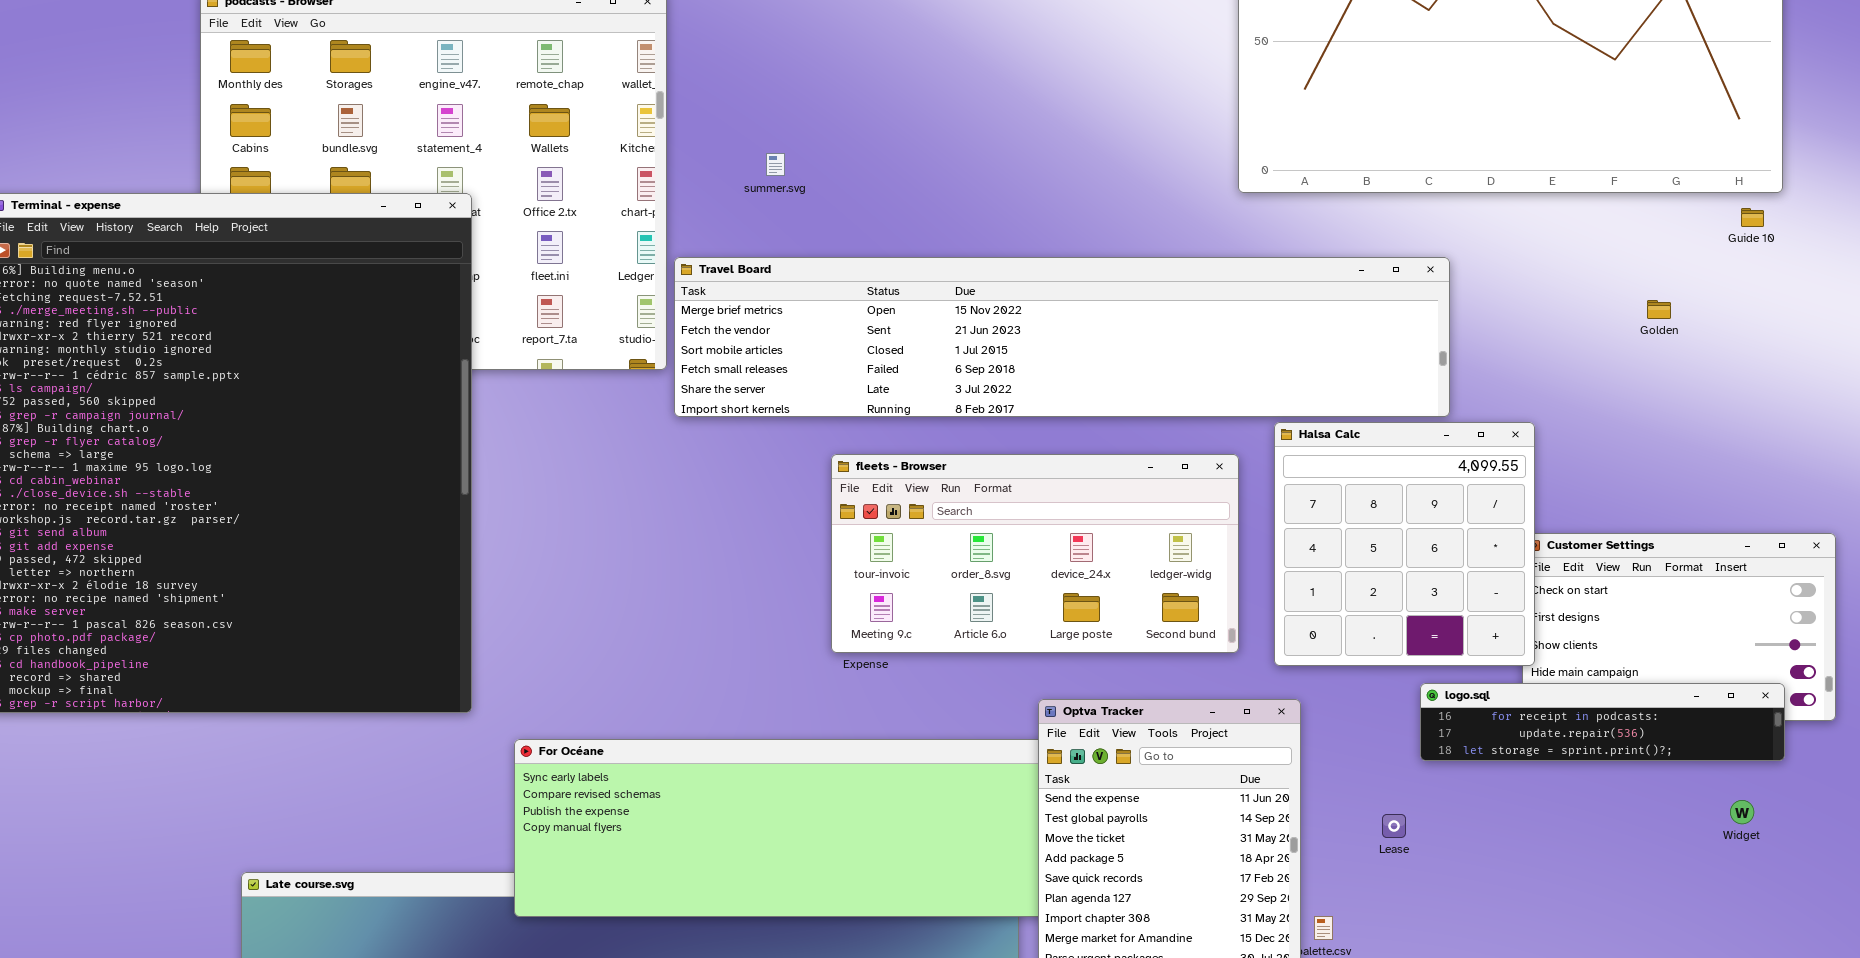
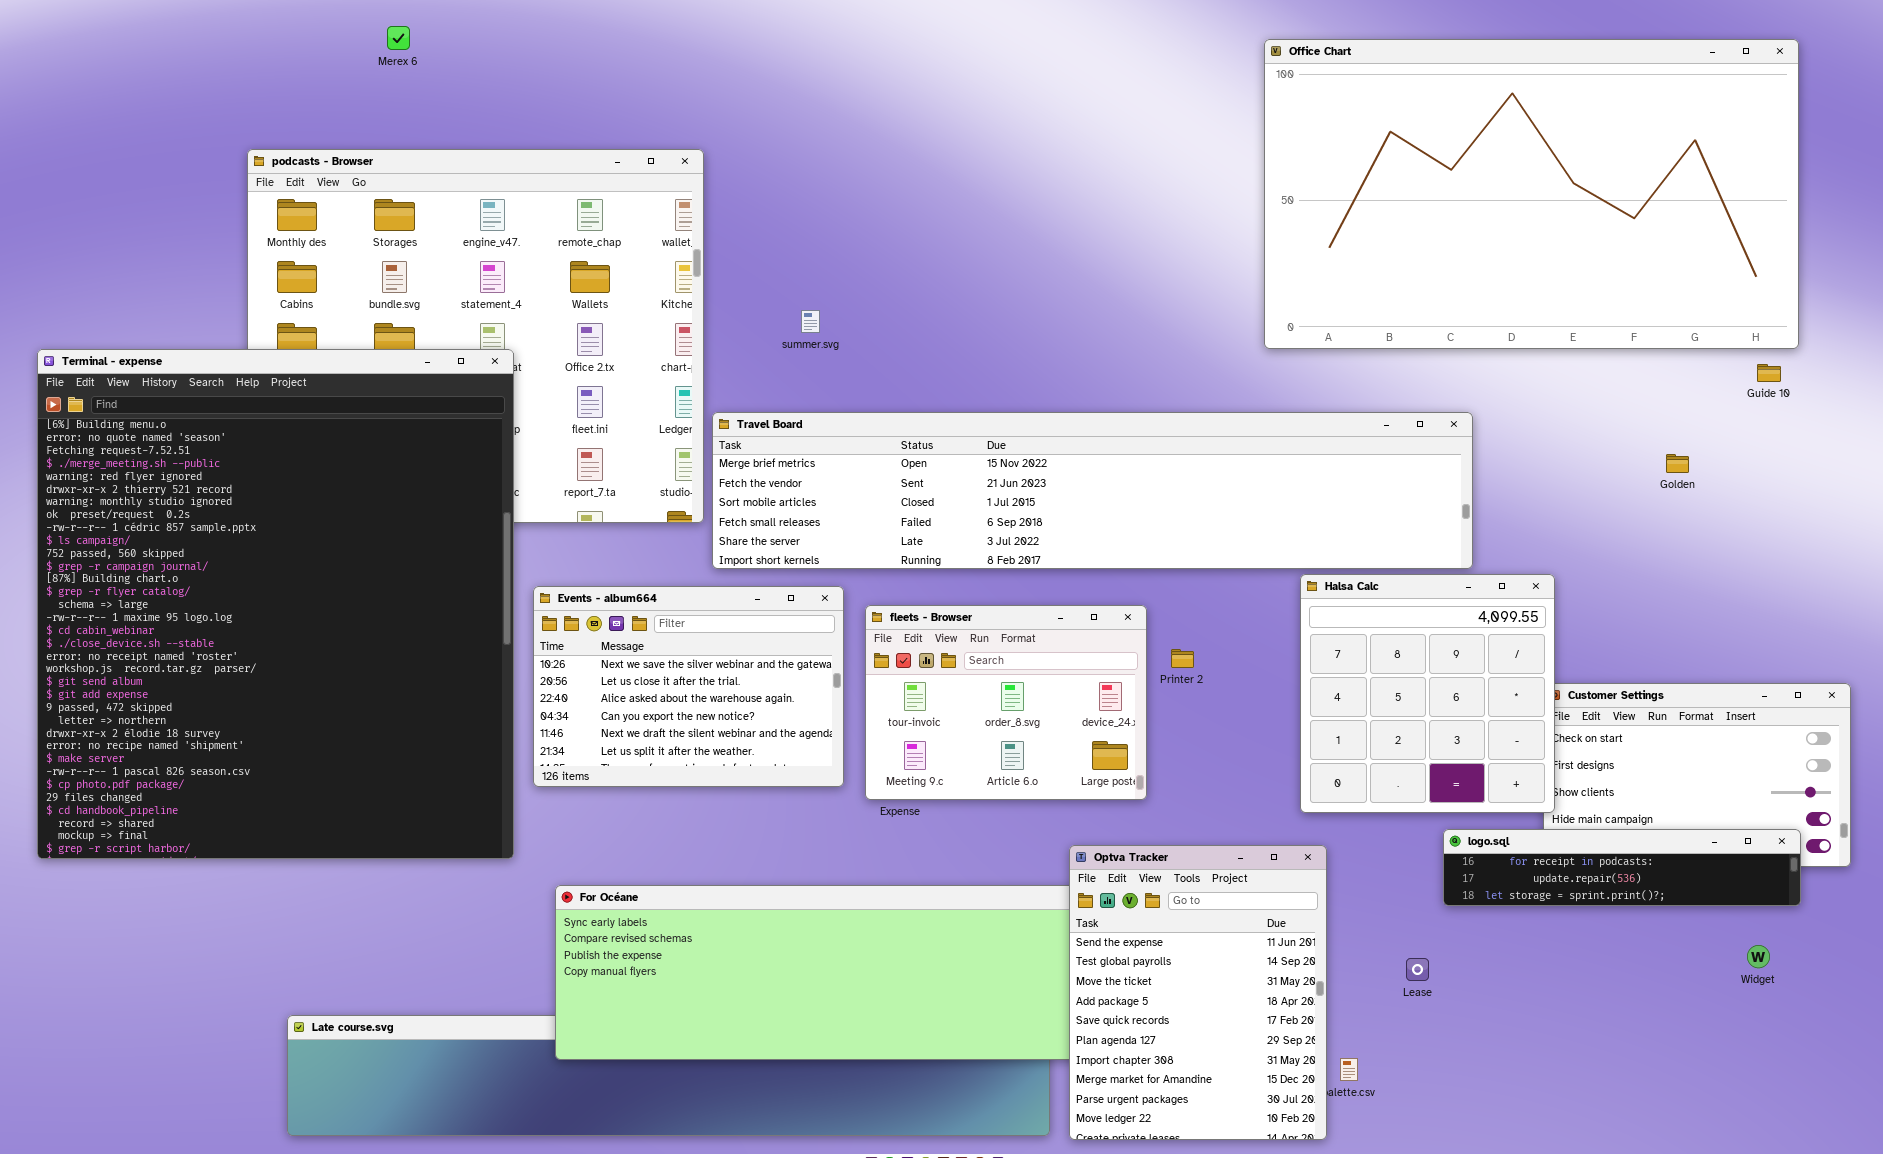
Events - album664: none -> [533,586,844,787], opened
fleets - Browser: [831,454,1239,653] -> [865,605,1147,800], resized

